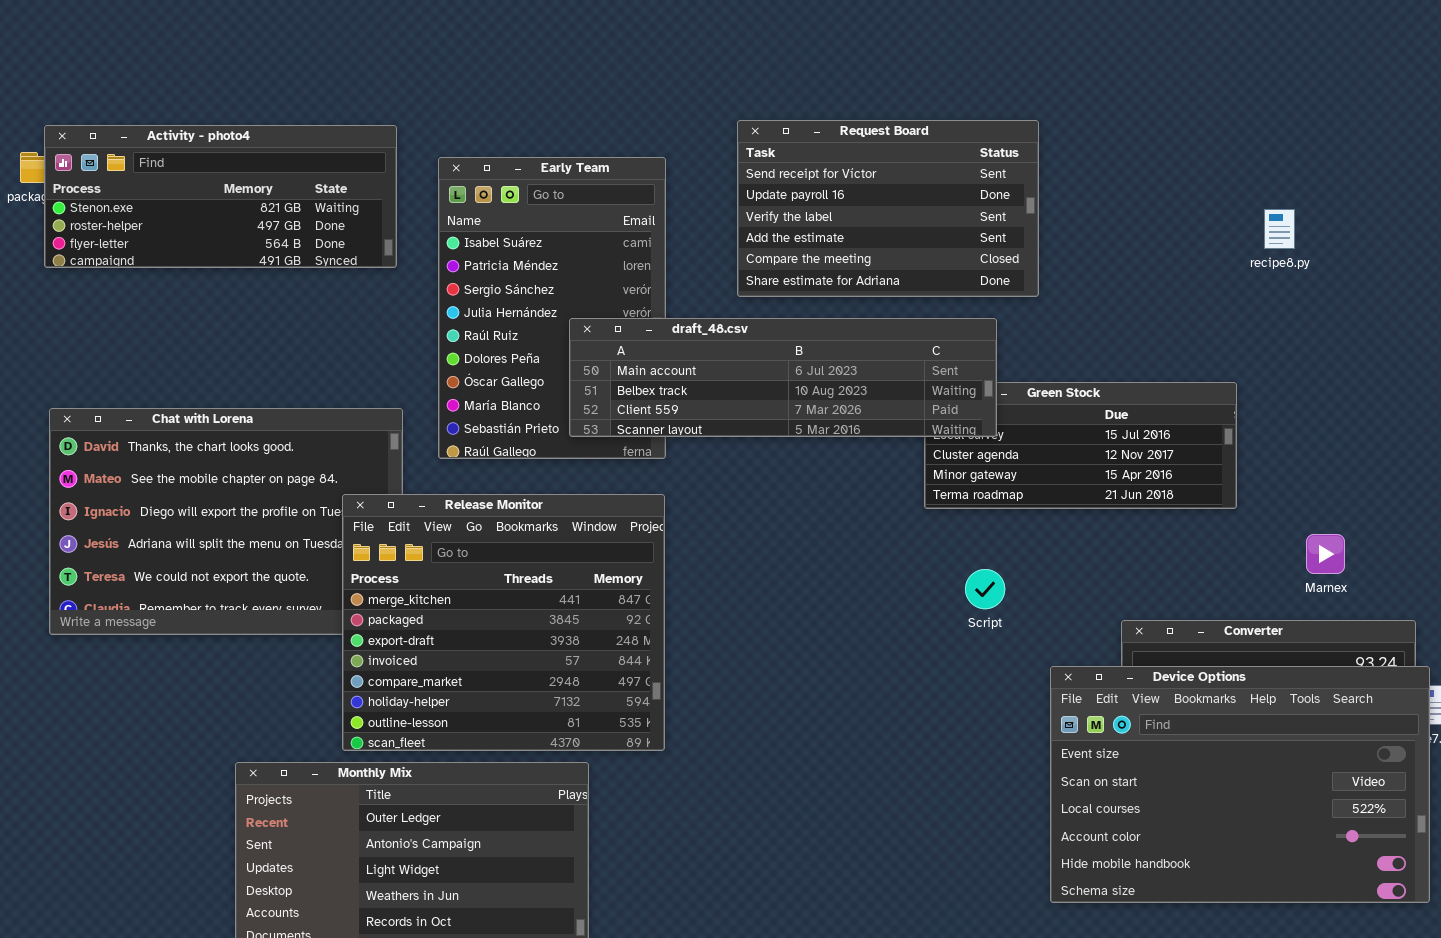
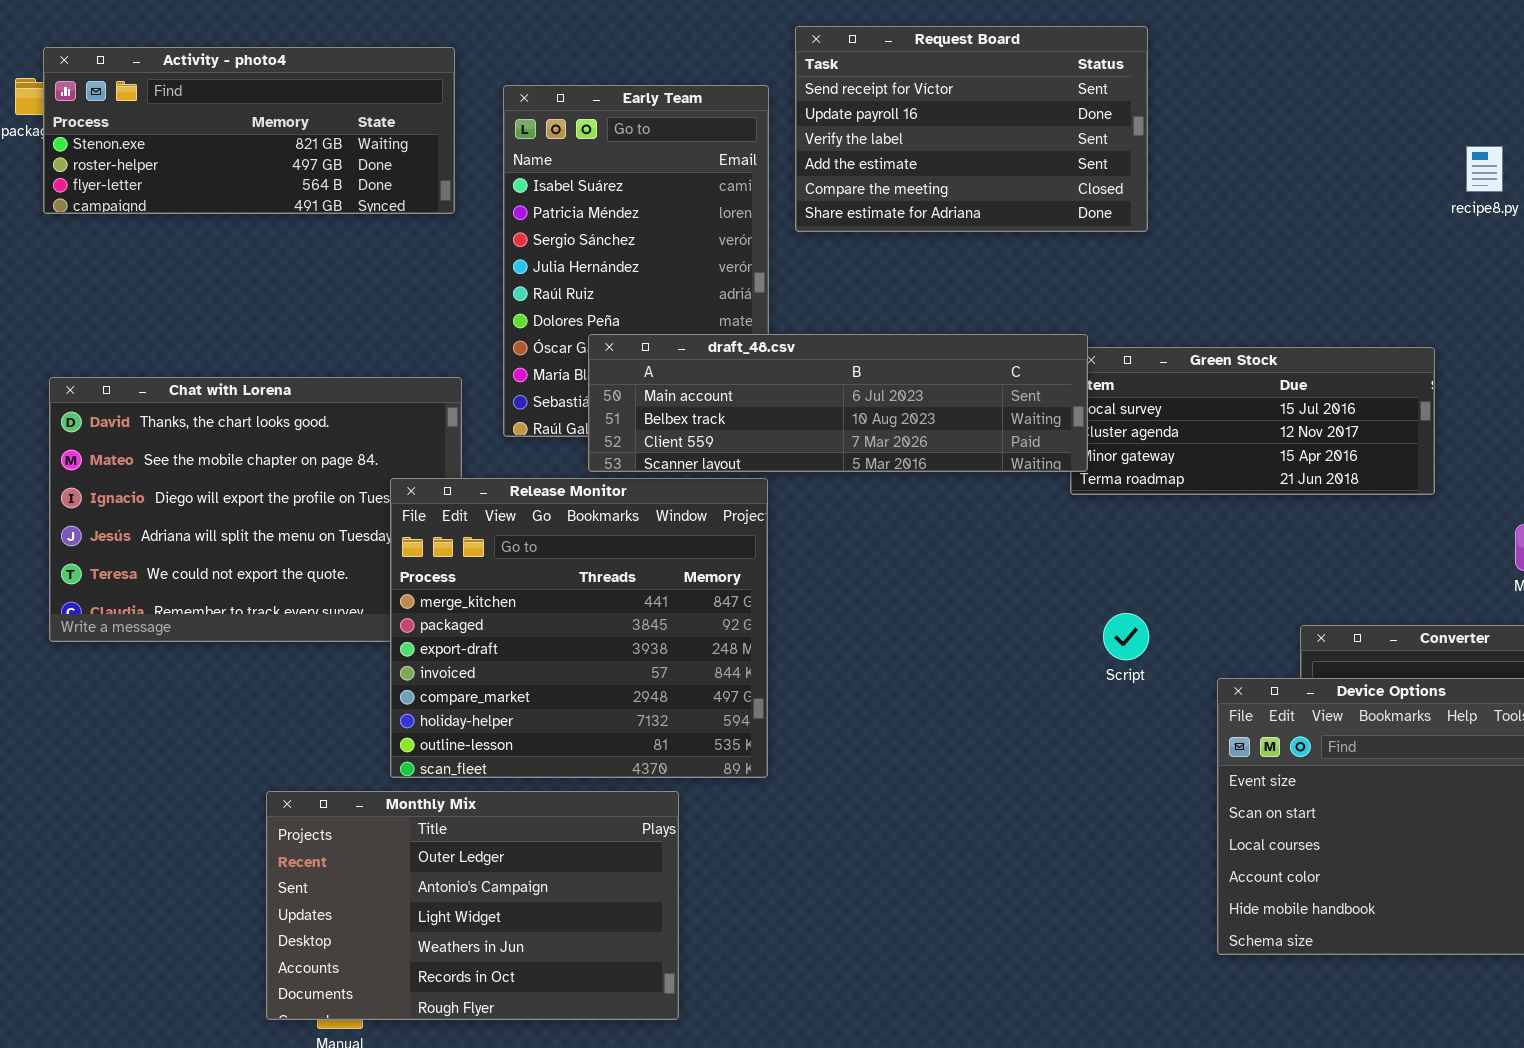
Request Board: [737,120,1039,297] -> [795,26,1148,232], moved
draft_48.csv: [569,318,997,437] -> [588,334,1088,472], moved
Script: [965,569,1005,609] -> [1103,613,1149,660], moved

